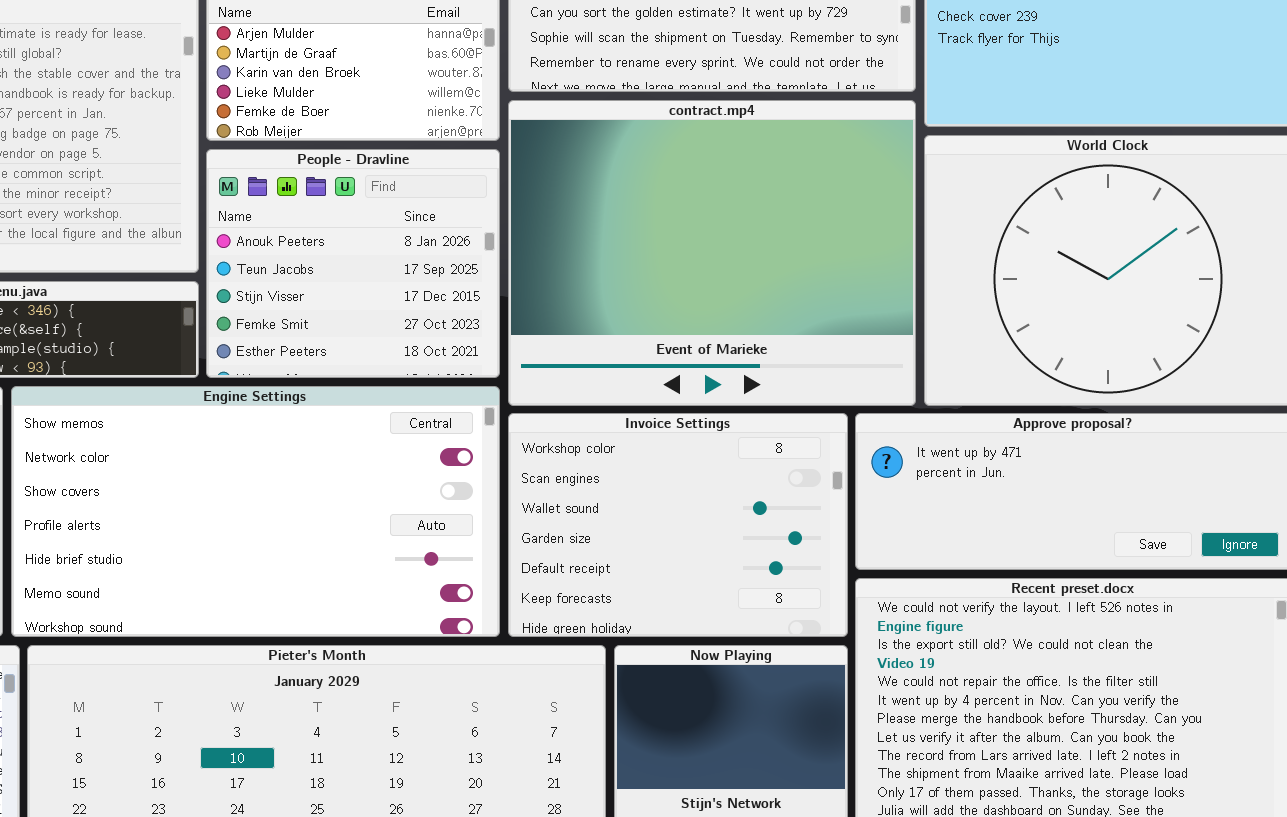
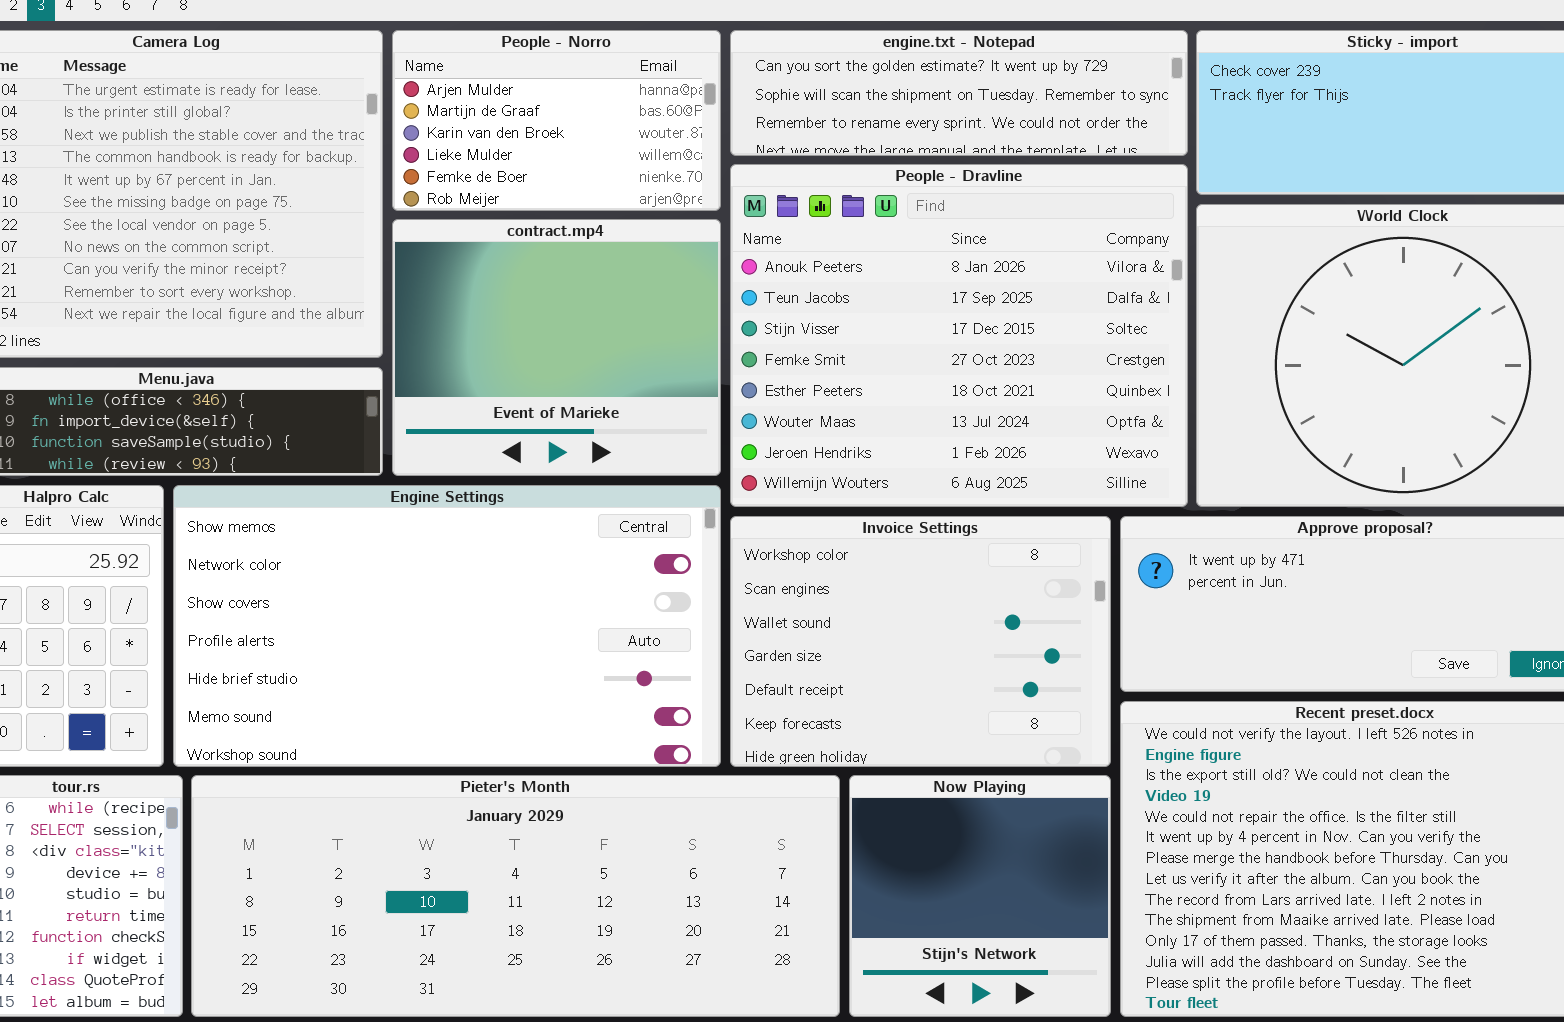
contract.mp4: [508,100,916,406] -> [392,219,721,476], moved, resized
People - Dravline: [206,149,500,378] -> [730,164,1188,507], moved, resized

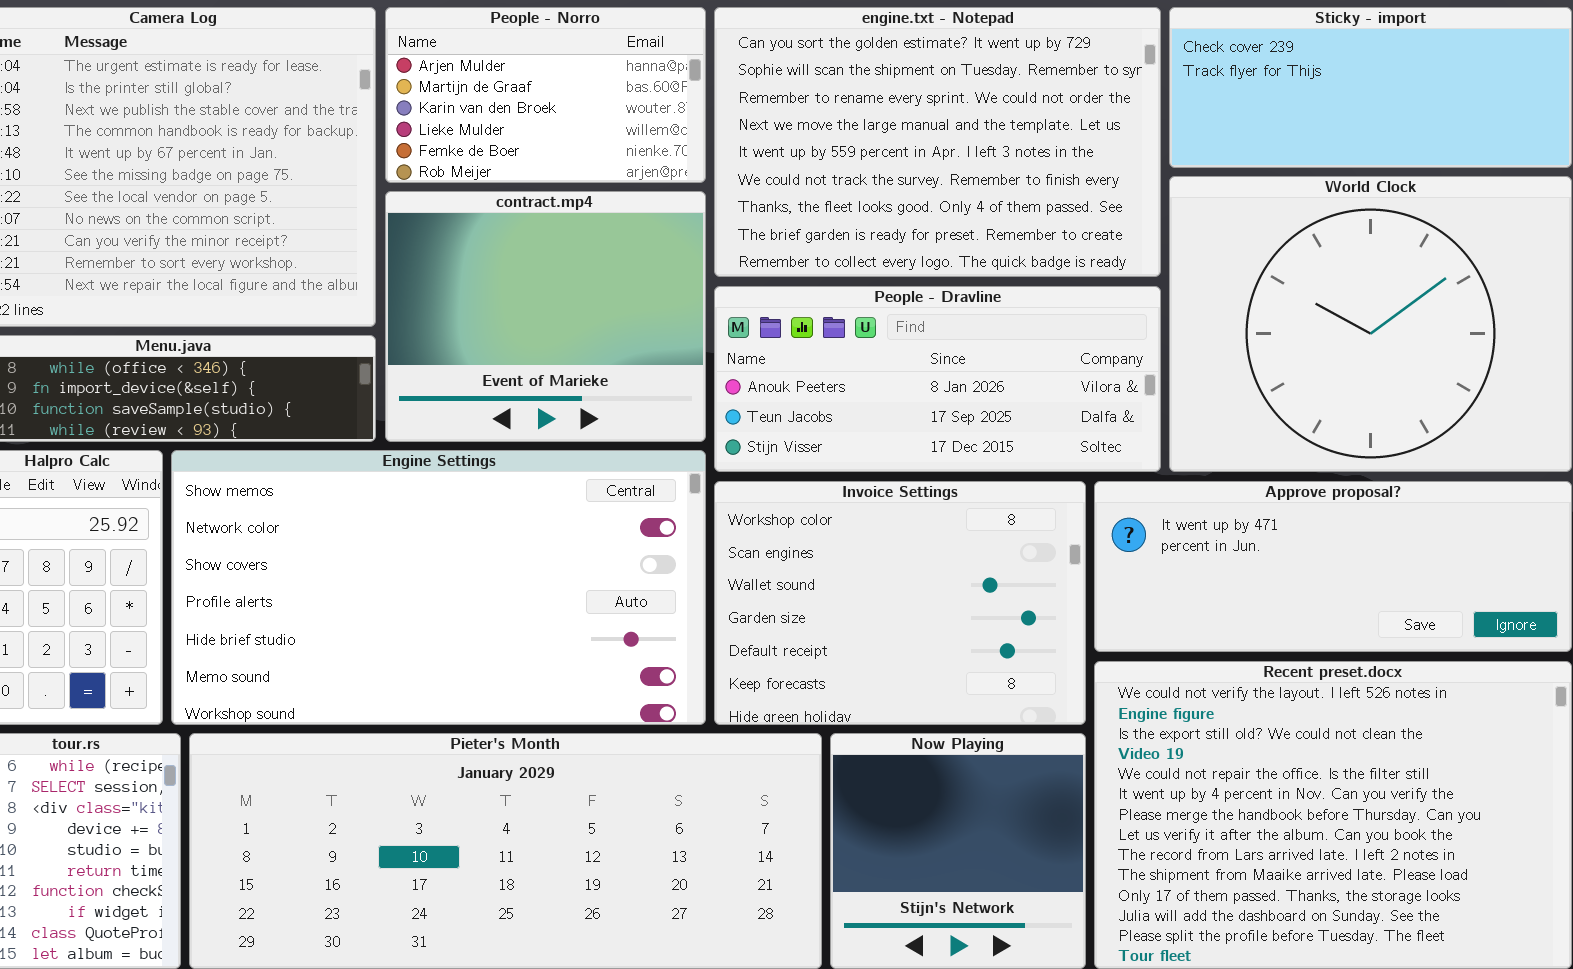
engine.txt - Notepad: [730,30,1188,156] -> [714,7,1161,277], resized
People - Dravline: [730,164,1188,507] -> [714,286,1161,472], resized

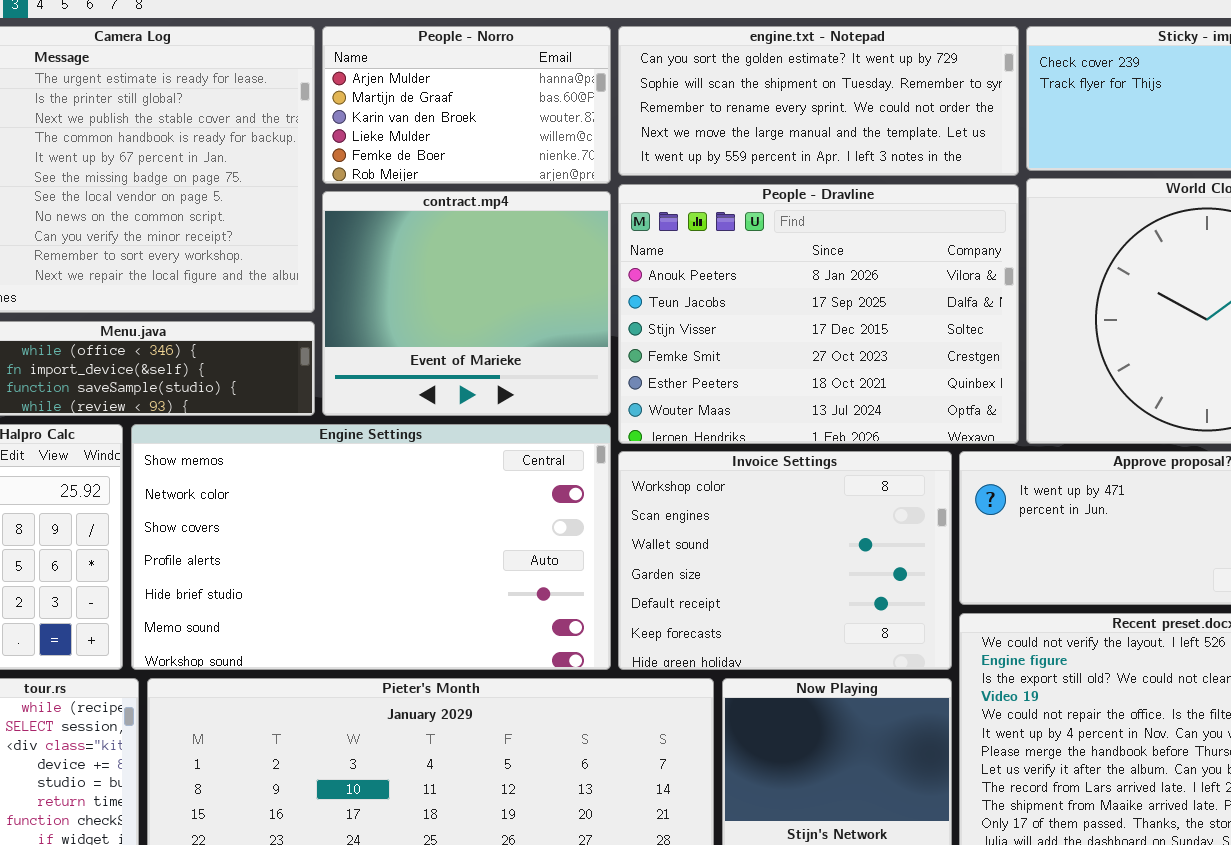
engine.txt - Notepad: [714,7,1161,277] -> [618,26,1019,176], resized
People - Dravline: [714,286,1161,472] -> [618,184,1019,444], resized

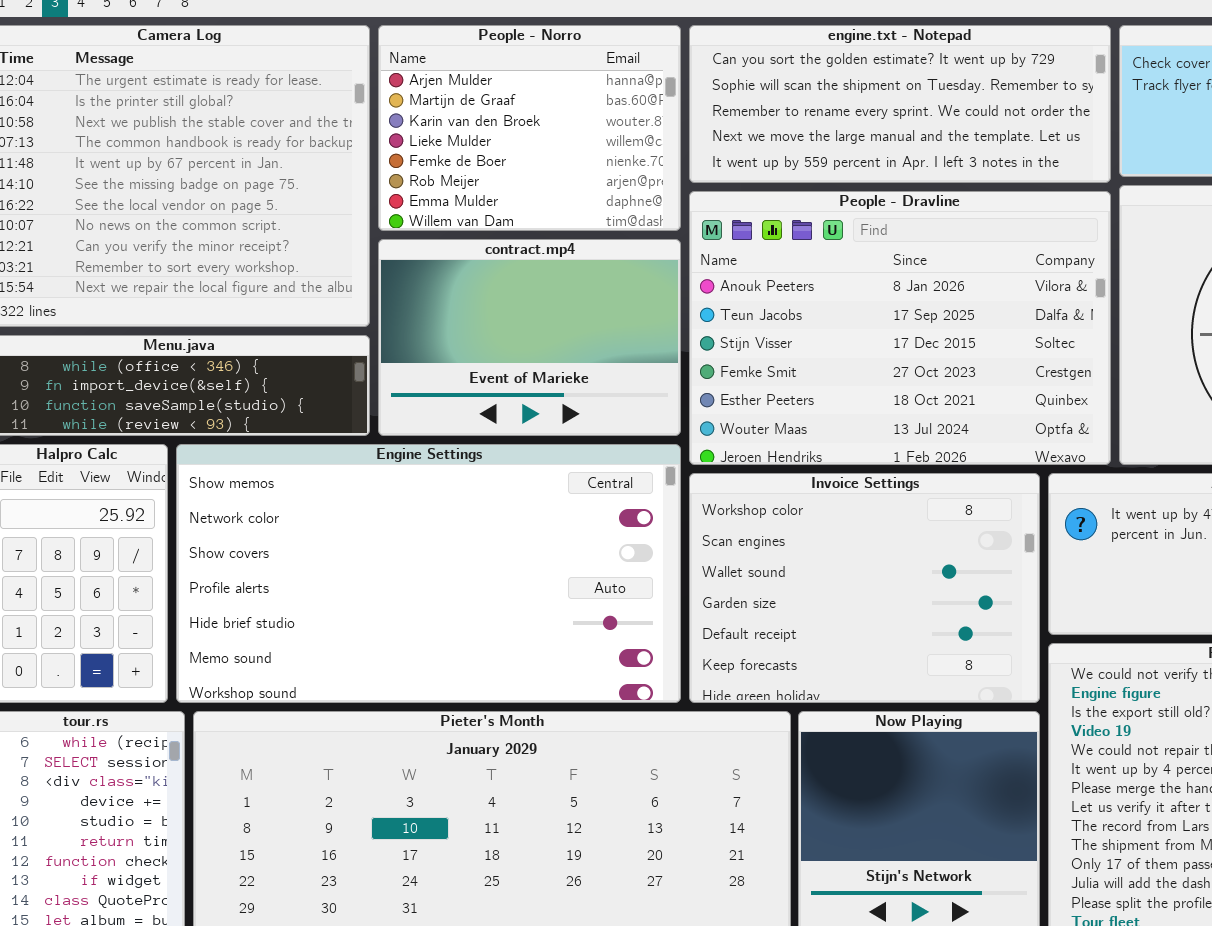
People - Norro: [322,26,611,184] -> [378,25,681,231], resized
contract.mp4: [322,191,611,416] -> [378,239,681,436], resized

